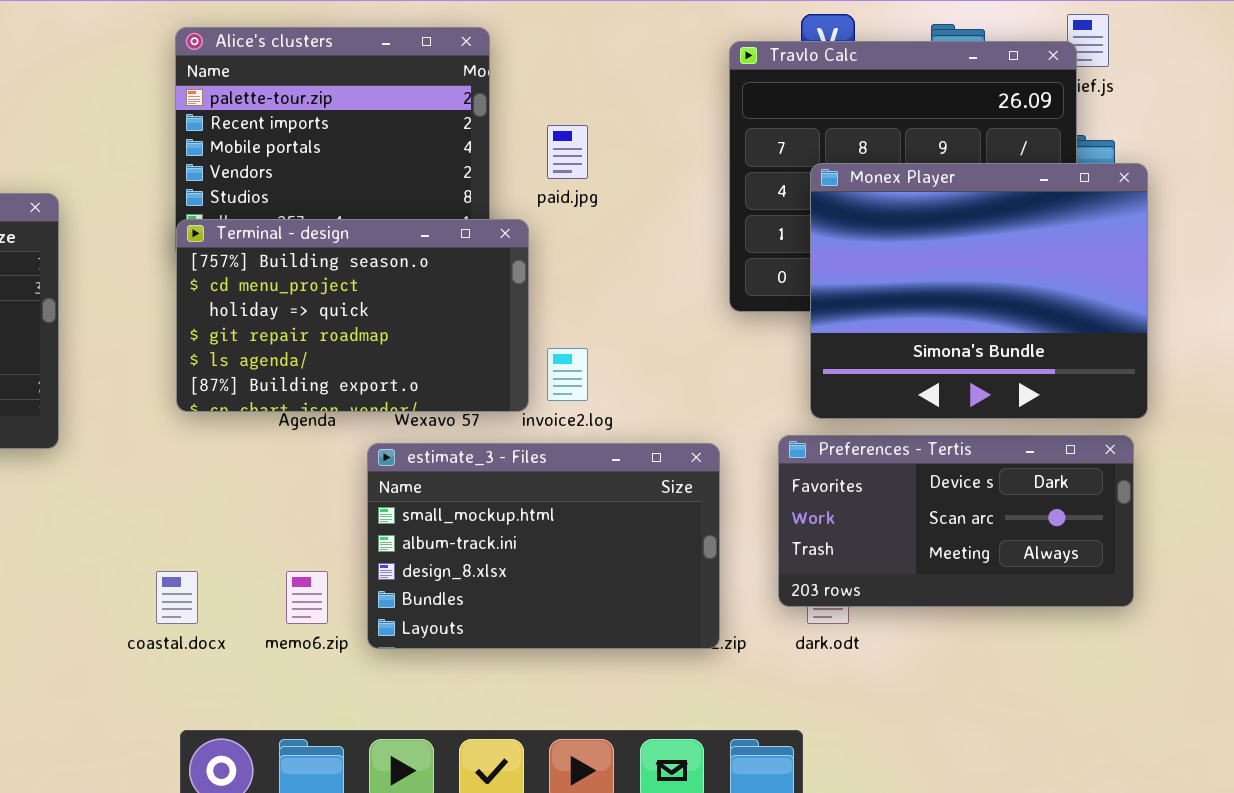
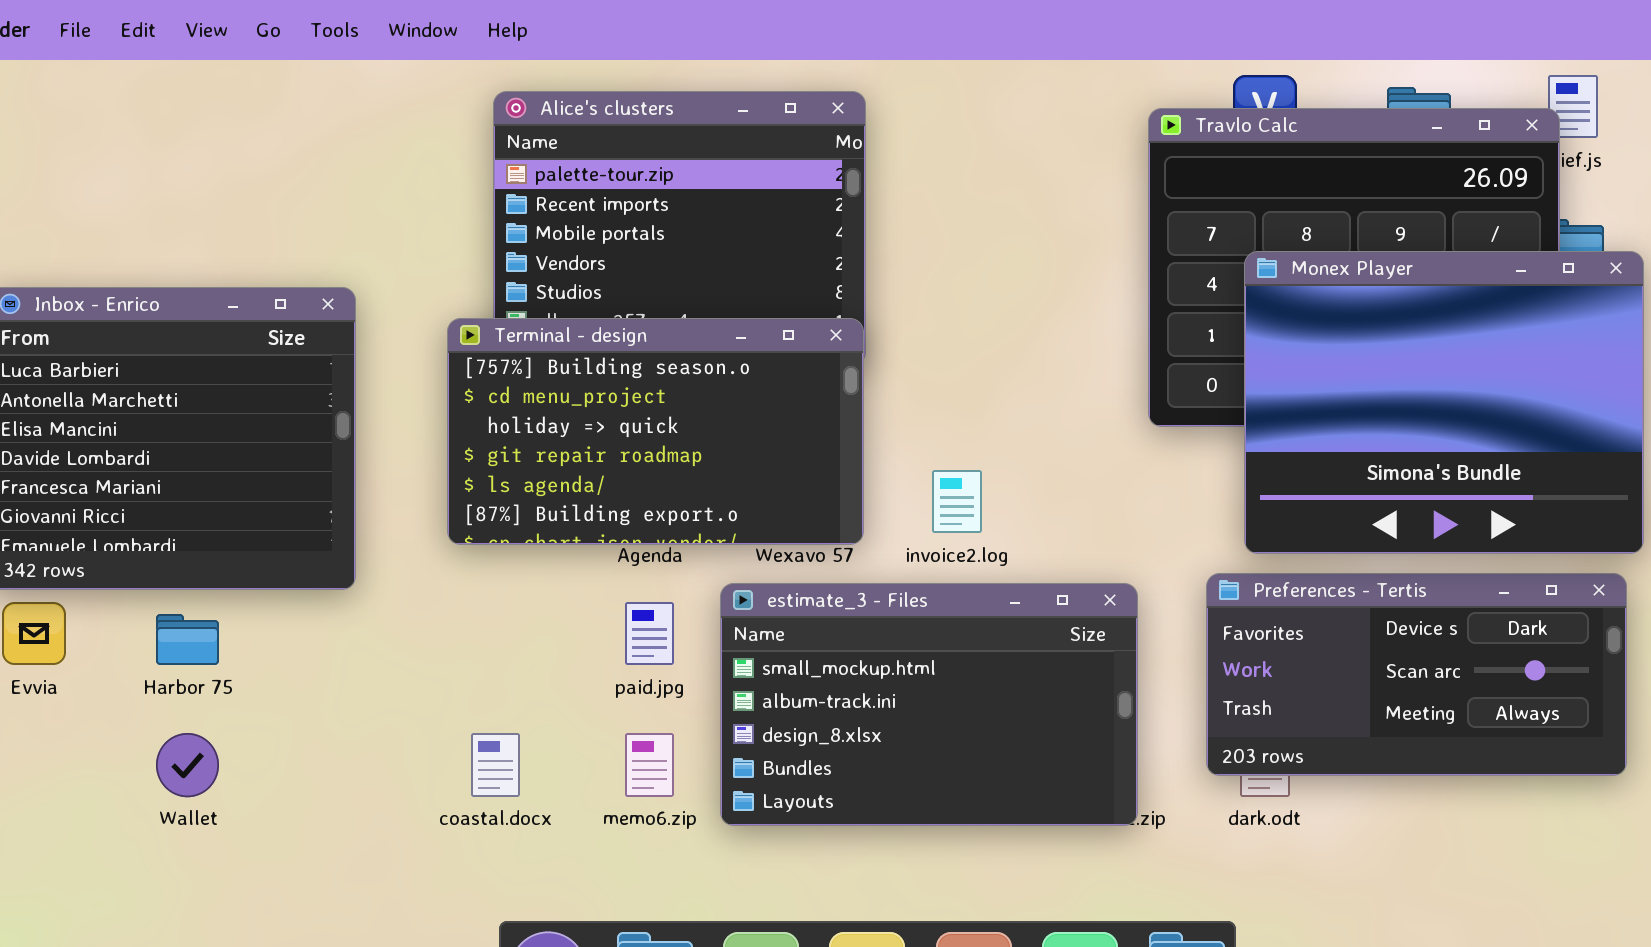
paid.jpg: [547,125,588,179] -> [625,602,674,665], moved
Terminal - design: [176,219,529,412] -> [447,318,864,545], moved

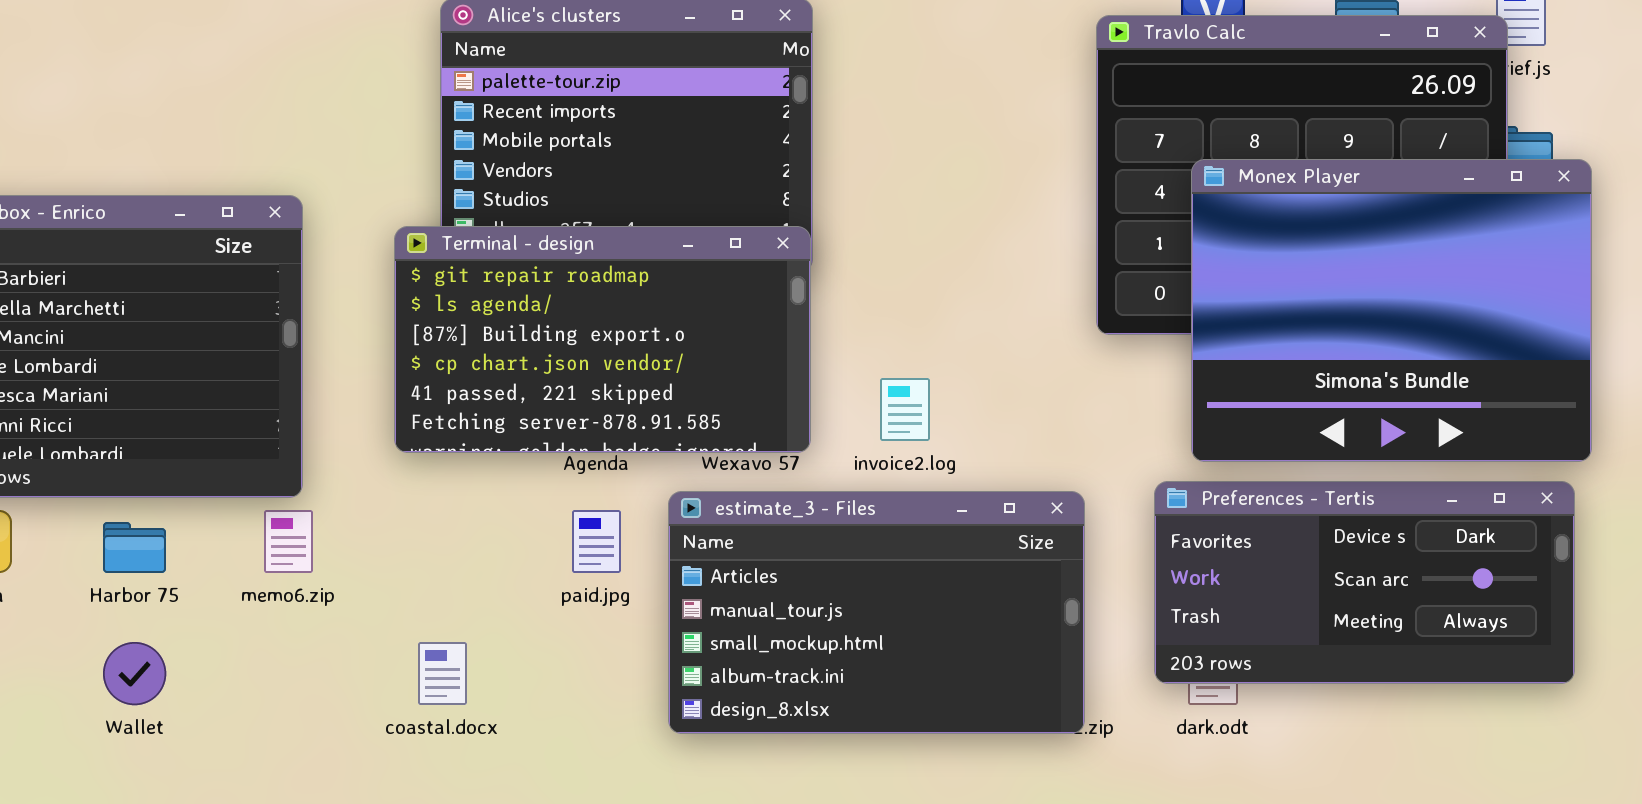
Terminal - design: [447,318,864,545] -> [394,226,811,453], scrolled down 3 rows
estimate_3 - Files: [720,583,1138,826] -> [668,491,1085,734], scrolled up 2 rows
memo6.zip: [625,733,674,797] -> [264,510,313,573], moved

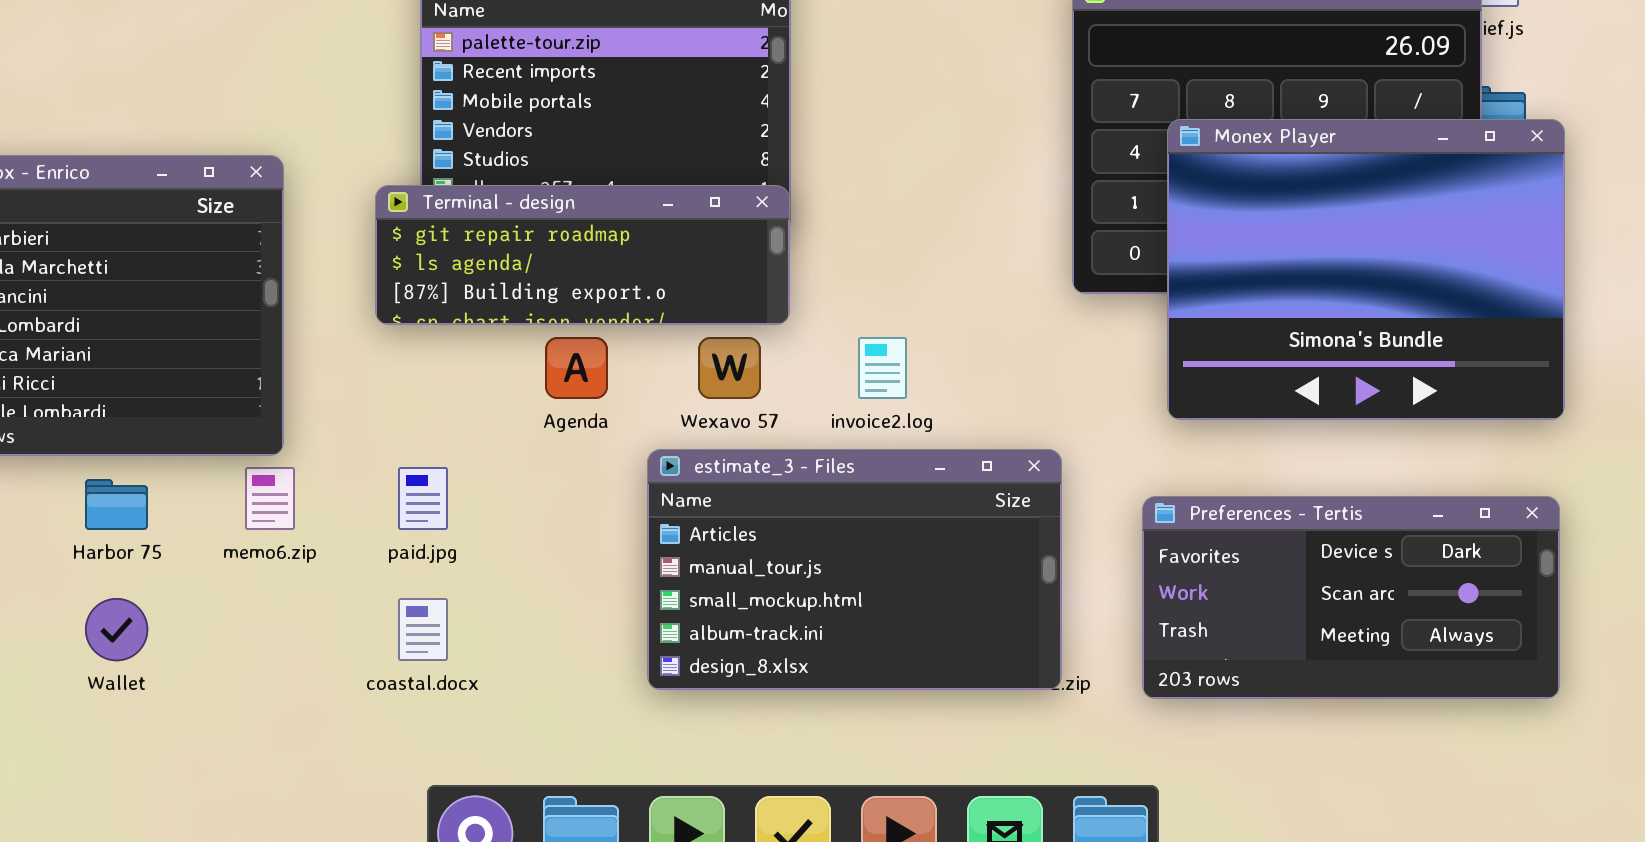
Terminal - design: [394,226,811,453] -> [375,185,790,325], resized
Preferences - Tertis: [1154,481,1575,684] -> [1142,496,1560,699], moved
paid.jpg: [572,510,621,573] -> [398,467,448,530], moved

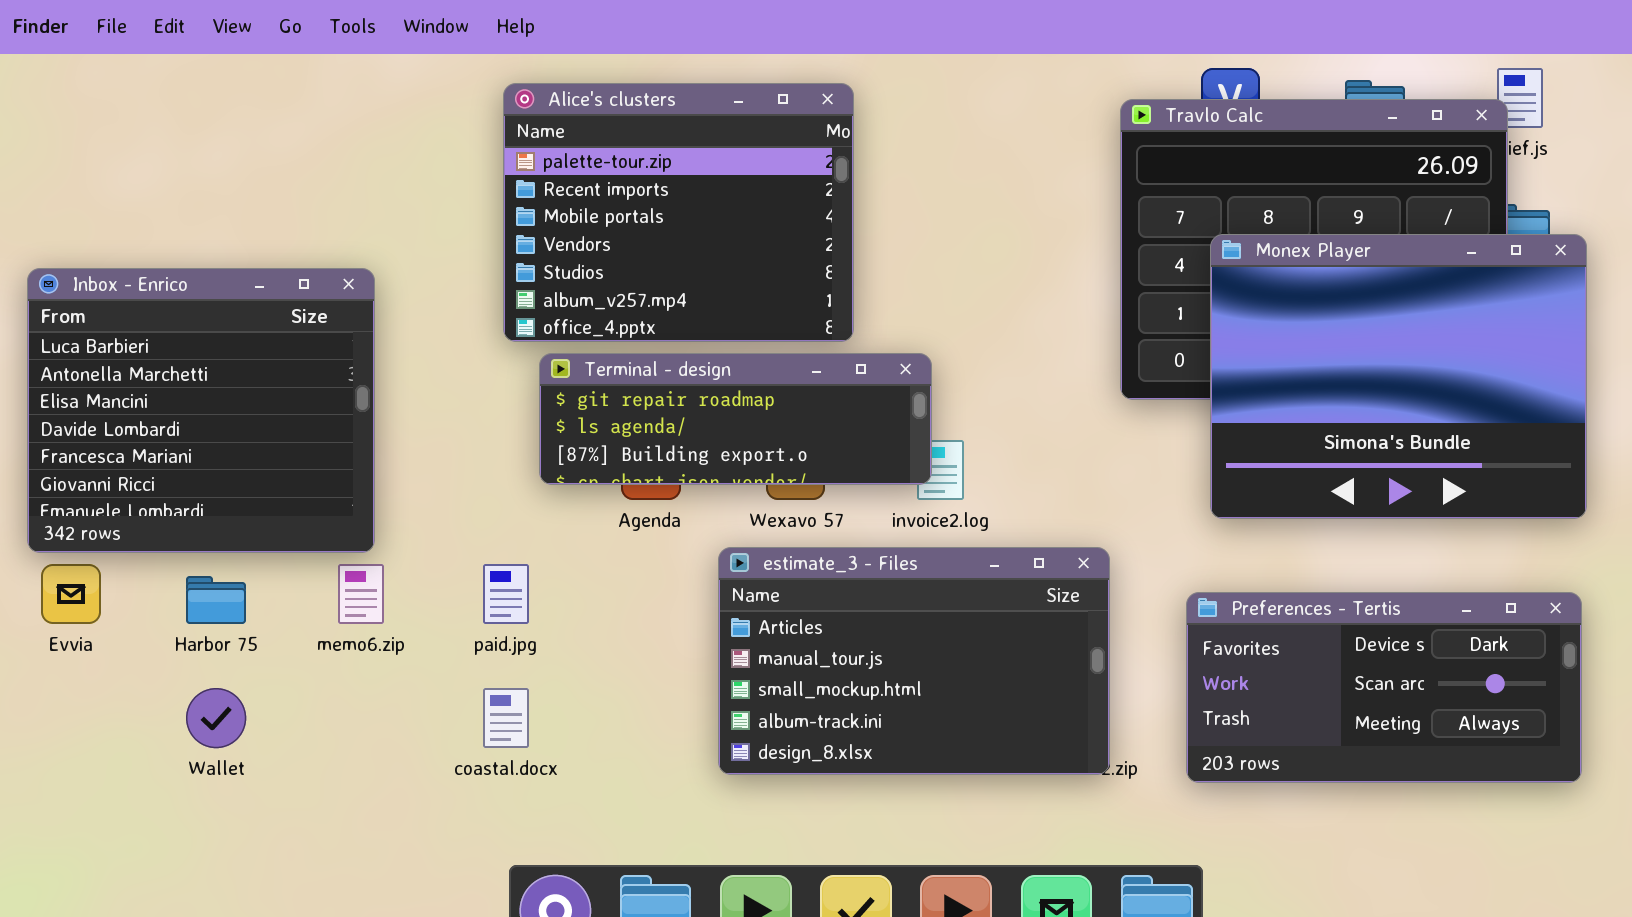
Terminal - design: [375,185,790,325] -> [539,353,932,485], moved

